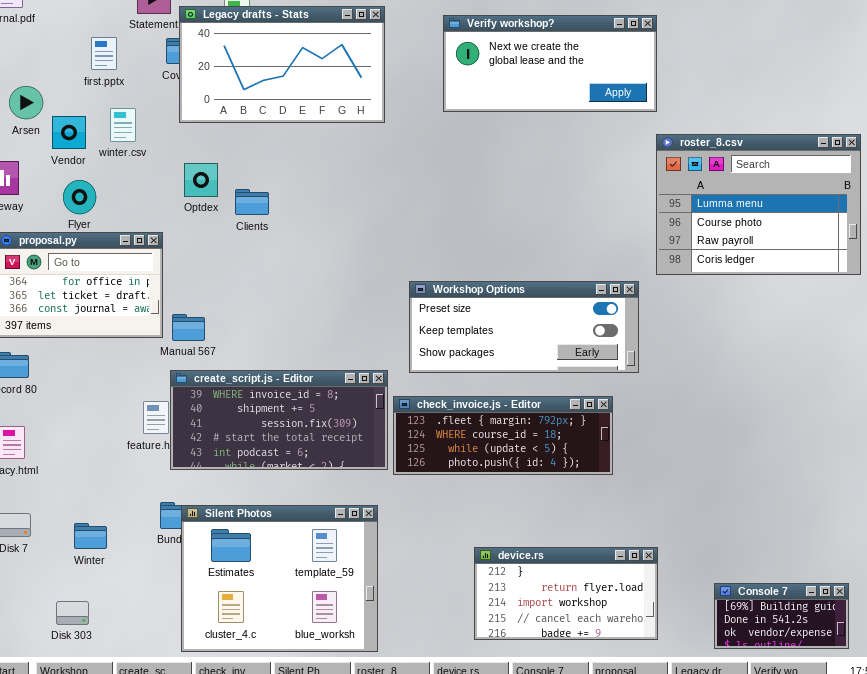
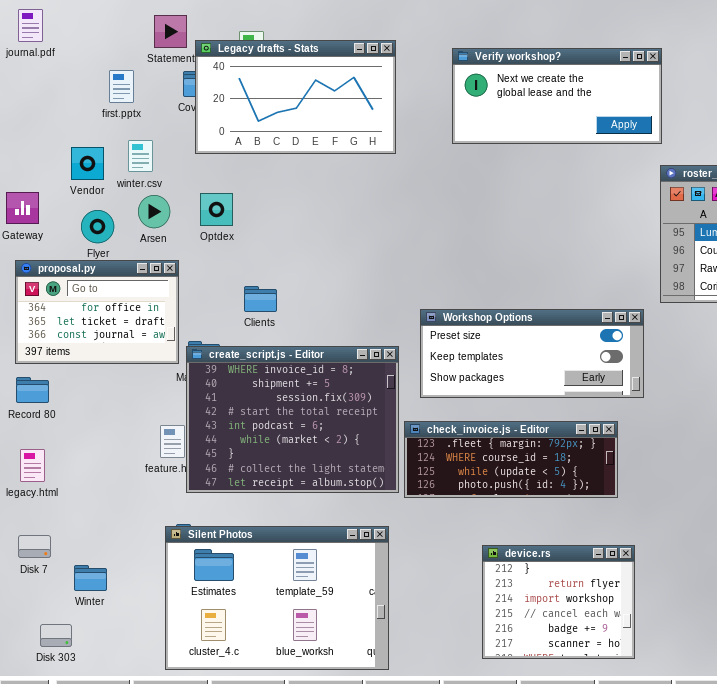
Arsen: [9,86,43,119] -> [138,195,170,228], moved
Clients: [235,189,269,215] -> [244,286,277,312], moved
create_script.js - Editor: [170,370,388,470] -> [186,346,399,493], resized
Silent Photos: [181,505,378,652] -> [165,526,389,670], resized
Winter: [74,523,107,549] -> [74,565,107,591], moved
device.rs: [474,547,658,640] -> [482,545,635,659], resized
Disk 303: [56,601,89,625] -> [40,624,72,647], moved

